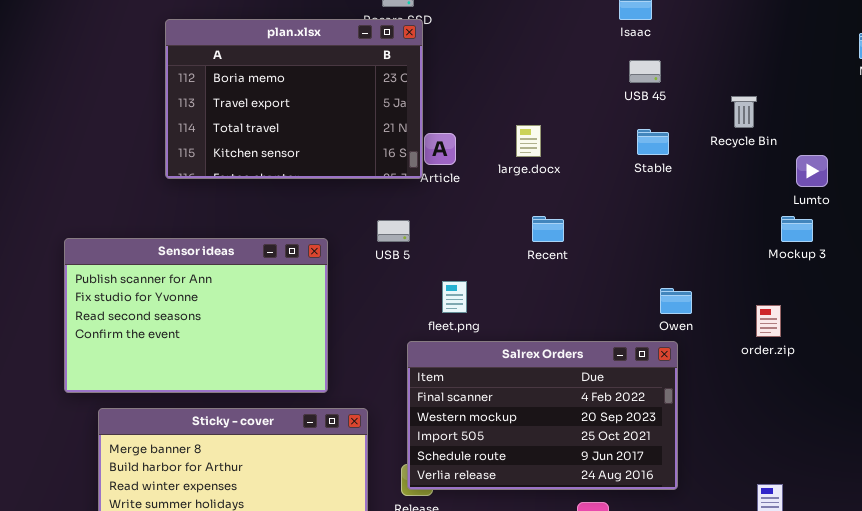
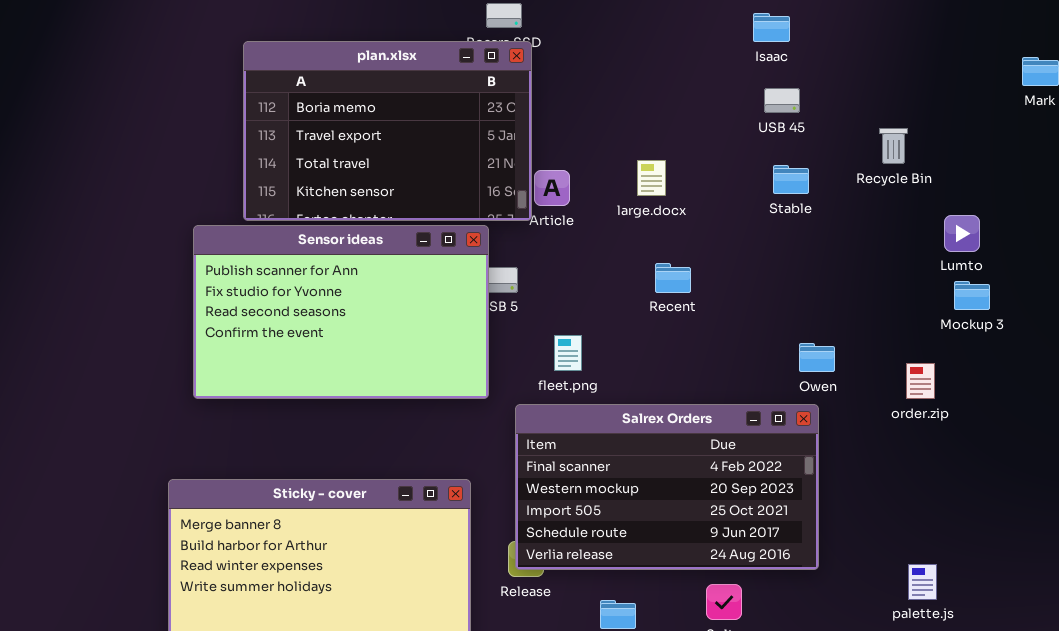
Lumto: [796,155,828,187] -> [944,215,980,252], moved
Mockup 3: [781,216,813,242] -> [954,281,990,310], moved
Sensor ideas: [64,238,328,393] -> [193,225,489,399], moved

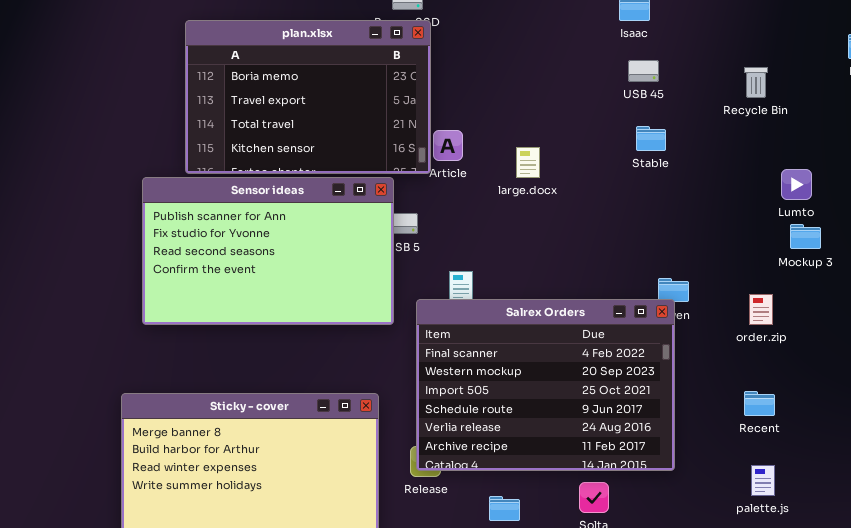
Recycle Bin: [879,128,908,164] -> [744,67,768,98], moved
large.docx: [637,160,666,196] -> [516,147,540,178], moved
Recent: [655,263,691,293] -> [744,391,775,416], moved
Salrex Orders: [515,404,819,570] -> [416,299,675,471], resized

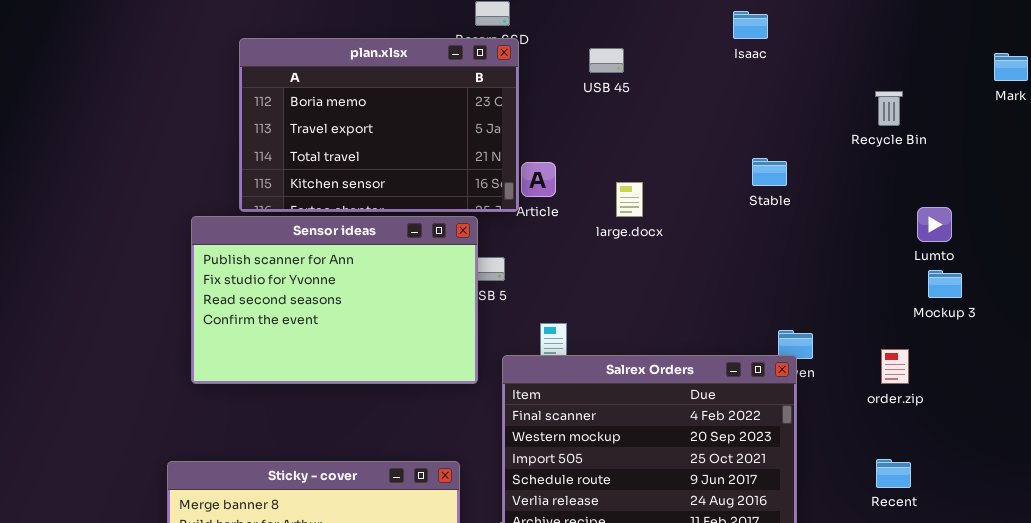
USB 45: [628,60,659,82] -> [589,48,624,73], moved

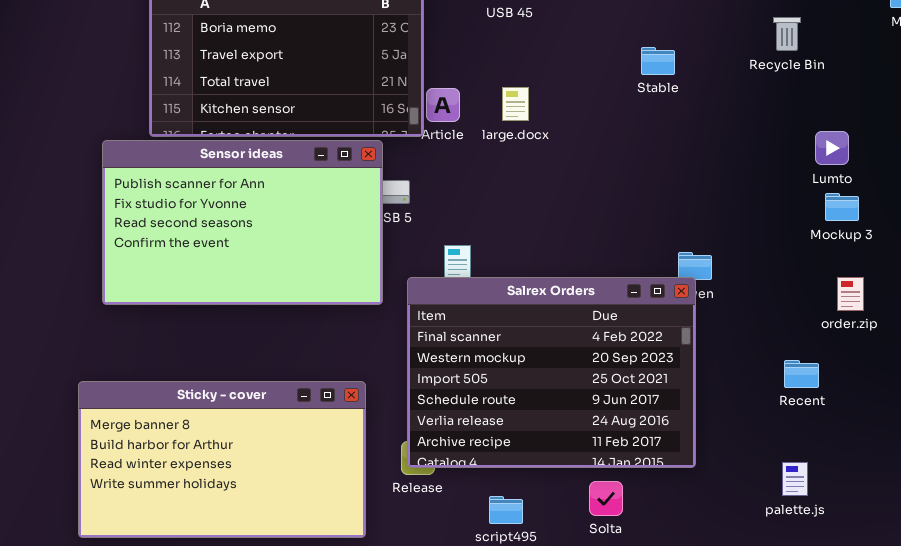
Stable: [752,158,787,186] -> [641,47,675,75], moved
large.docx: [616,182,643,217] -> [502,87,529,121], moved
order.zip: [881,349,909,384] -> [837,277,864,311], moved
Recent: [876,459,911,488] -> [784,360,819,388], moved

